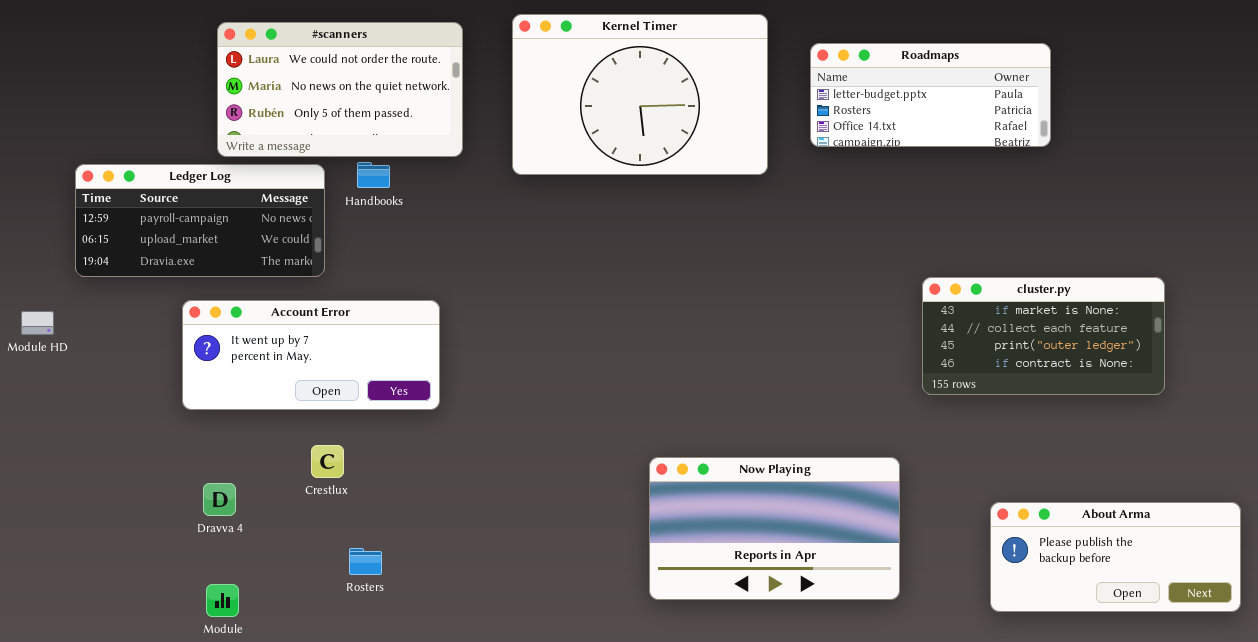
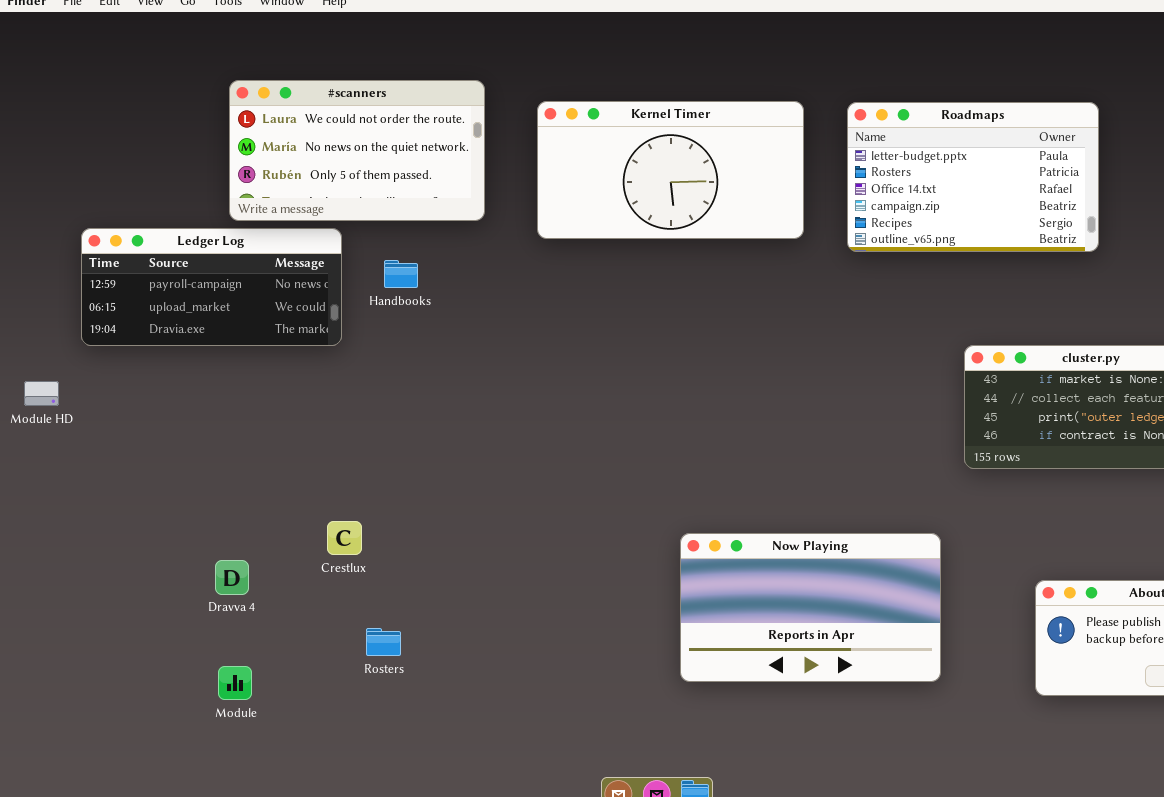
Kernel Timer: [512,14,768,175] -> [537,101,804,239], resized
Roadmaps: [810,43,1051,147] -> [847,102,1099,252], resized
Handbooks: [357,162,390,188] -> [384,260,418,288], moved
Account Error: [182,300,440,410] -> none, closed

